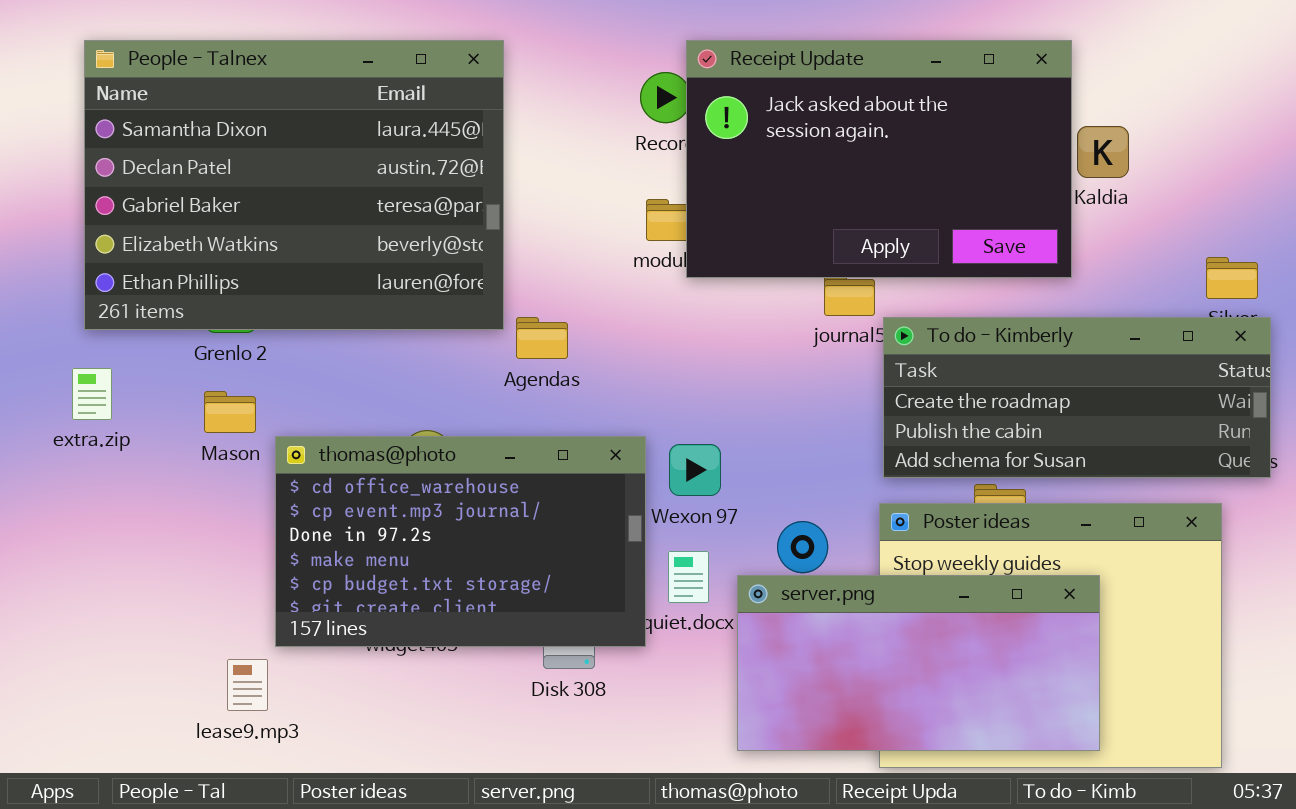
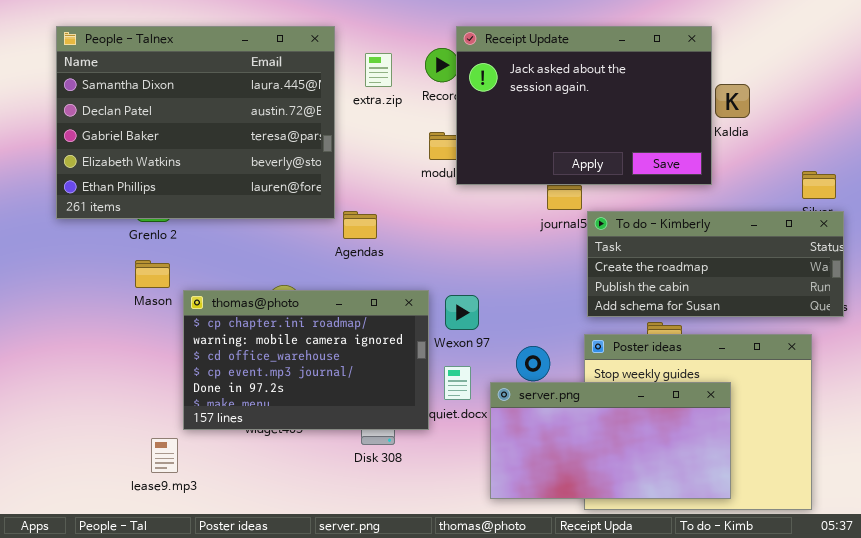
extra.zip: [72,368,112,420] -> [365,53,392,87], moved
thomas@photo: [275,436,646,647] -> [183,290,429,430], scrolled up 2 rows

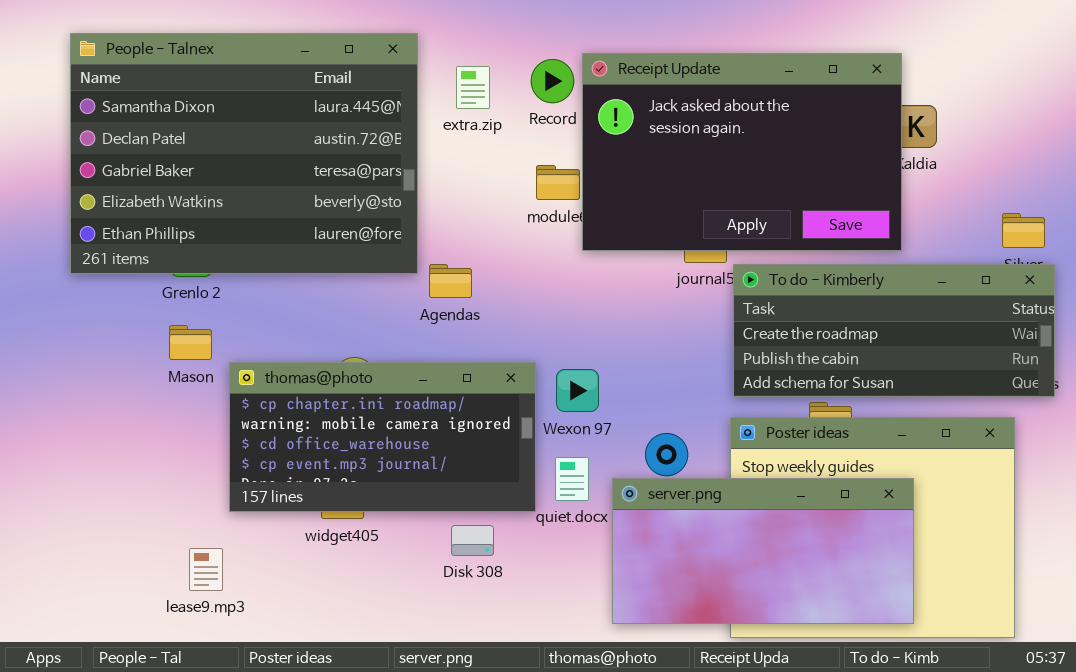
Receipt Update: [456,26,712,185] -> [582,53,902,251], moved
thomas@photo: [183,290,429,430] -> [229,362,536,512], resized

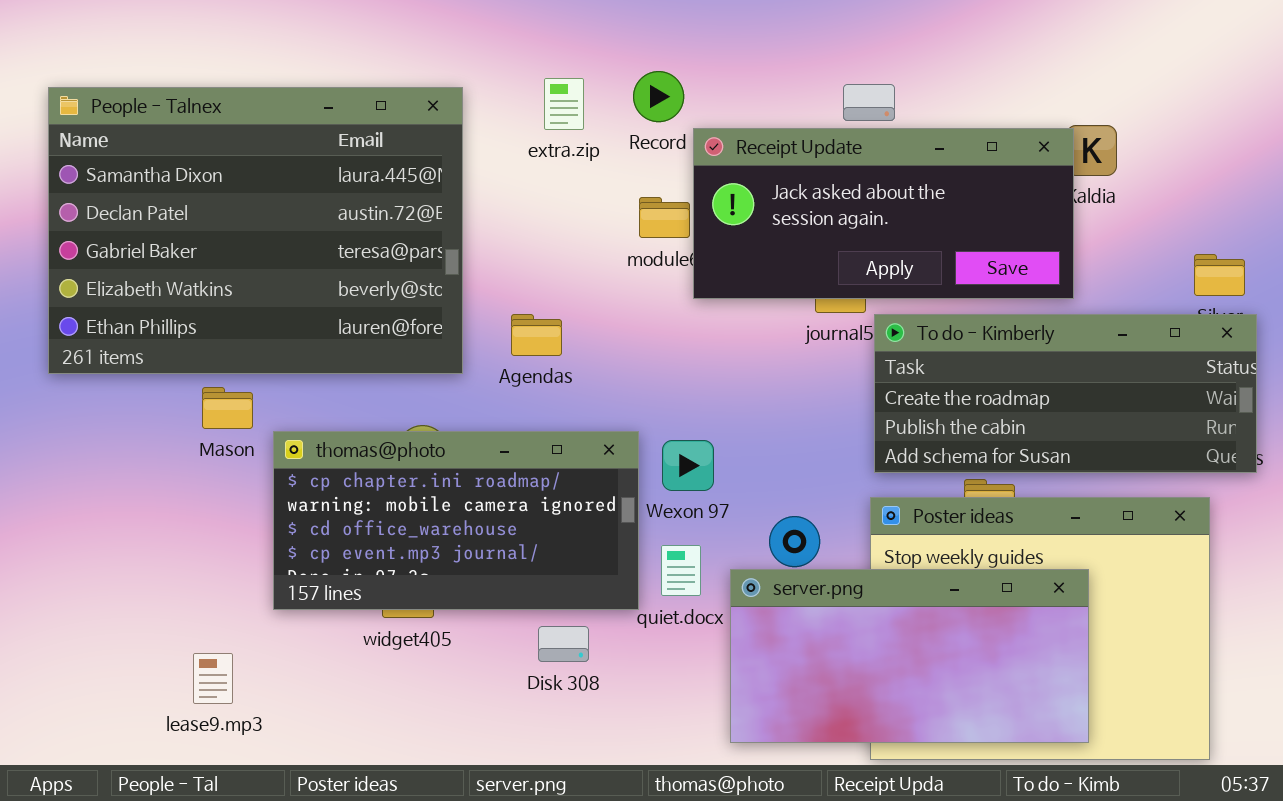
People - Talnex: [70,33,418,274] -> [48,87,463,374], moved
Receipt Update: [582,53,902,251] -> [693,128,1074,299], resized
lease9.mp3: [189,548,223,591] -> [193,653,233,704], moved

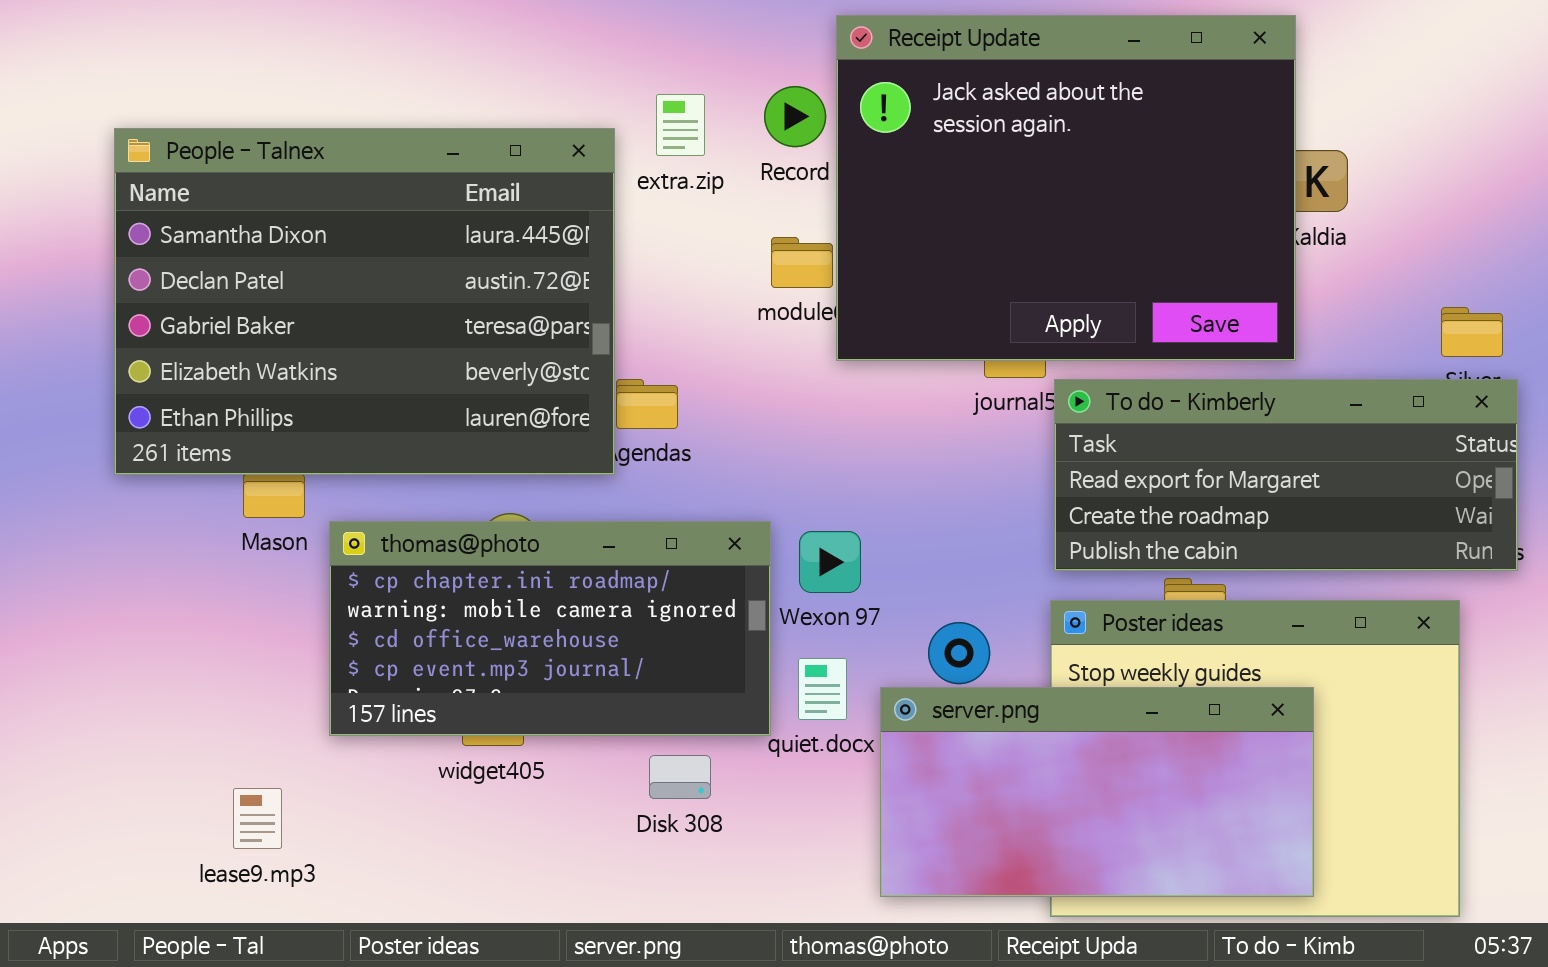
People - Talnex: [48,87,463,374] -> [114,128,615,475], moved
Receipt Update: [693,128,1074,299] -> [836,15,1296,361], resized
To do - Kimberly: [874,314,1257,473] -> [1054,379,1518,571], scrolled up 1 row

